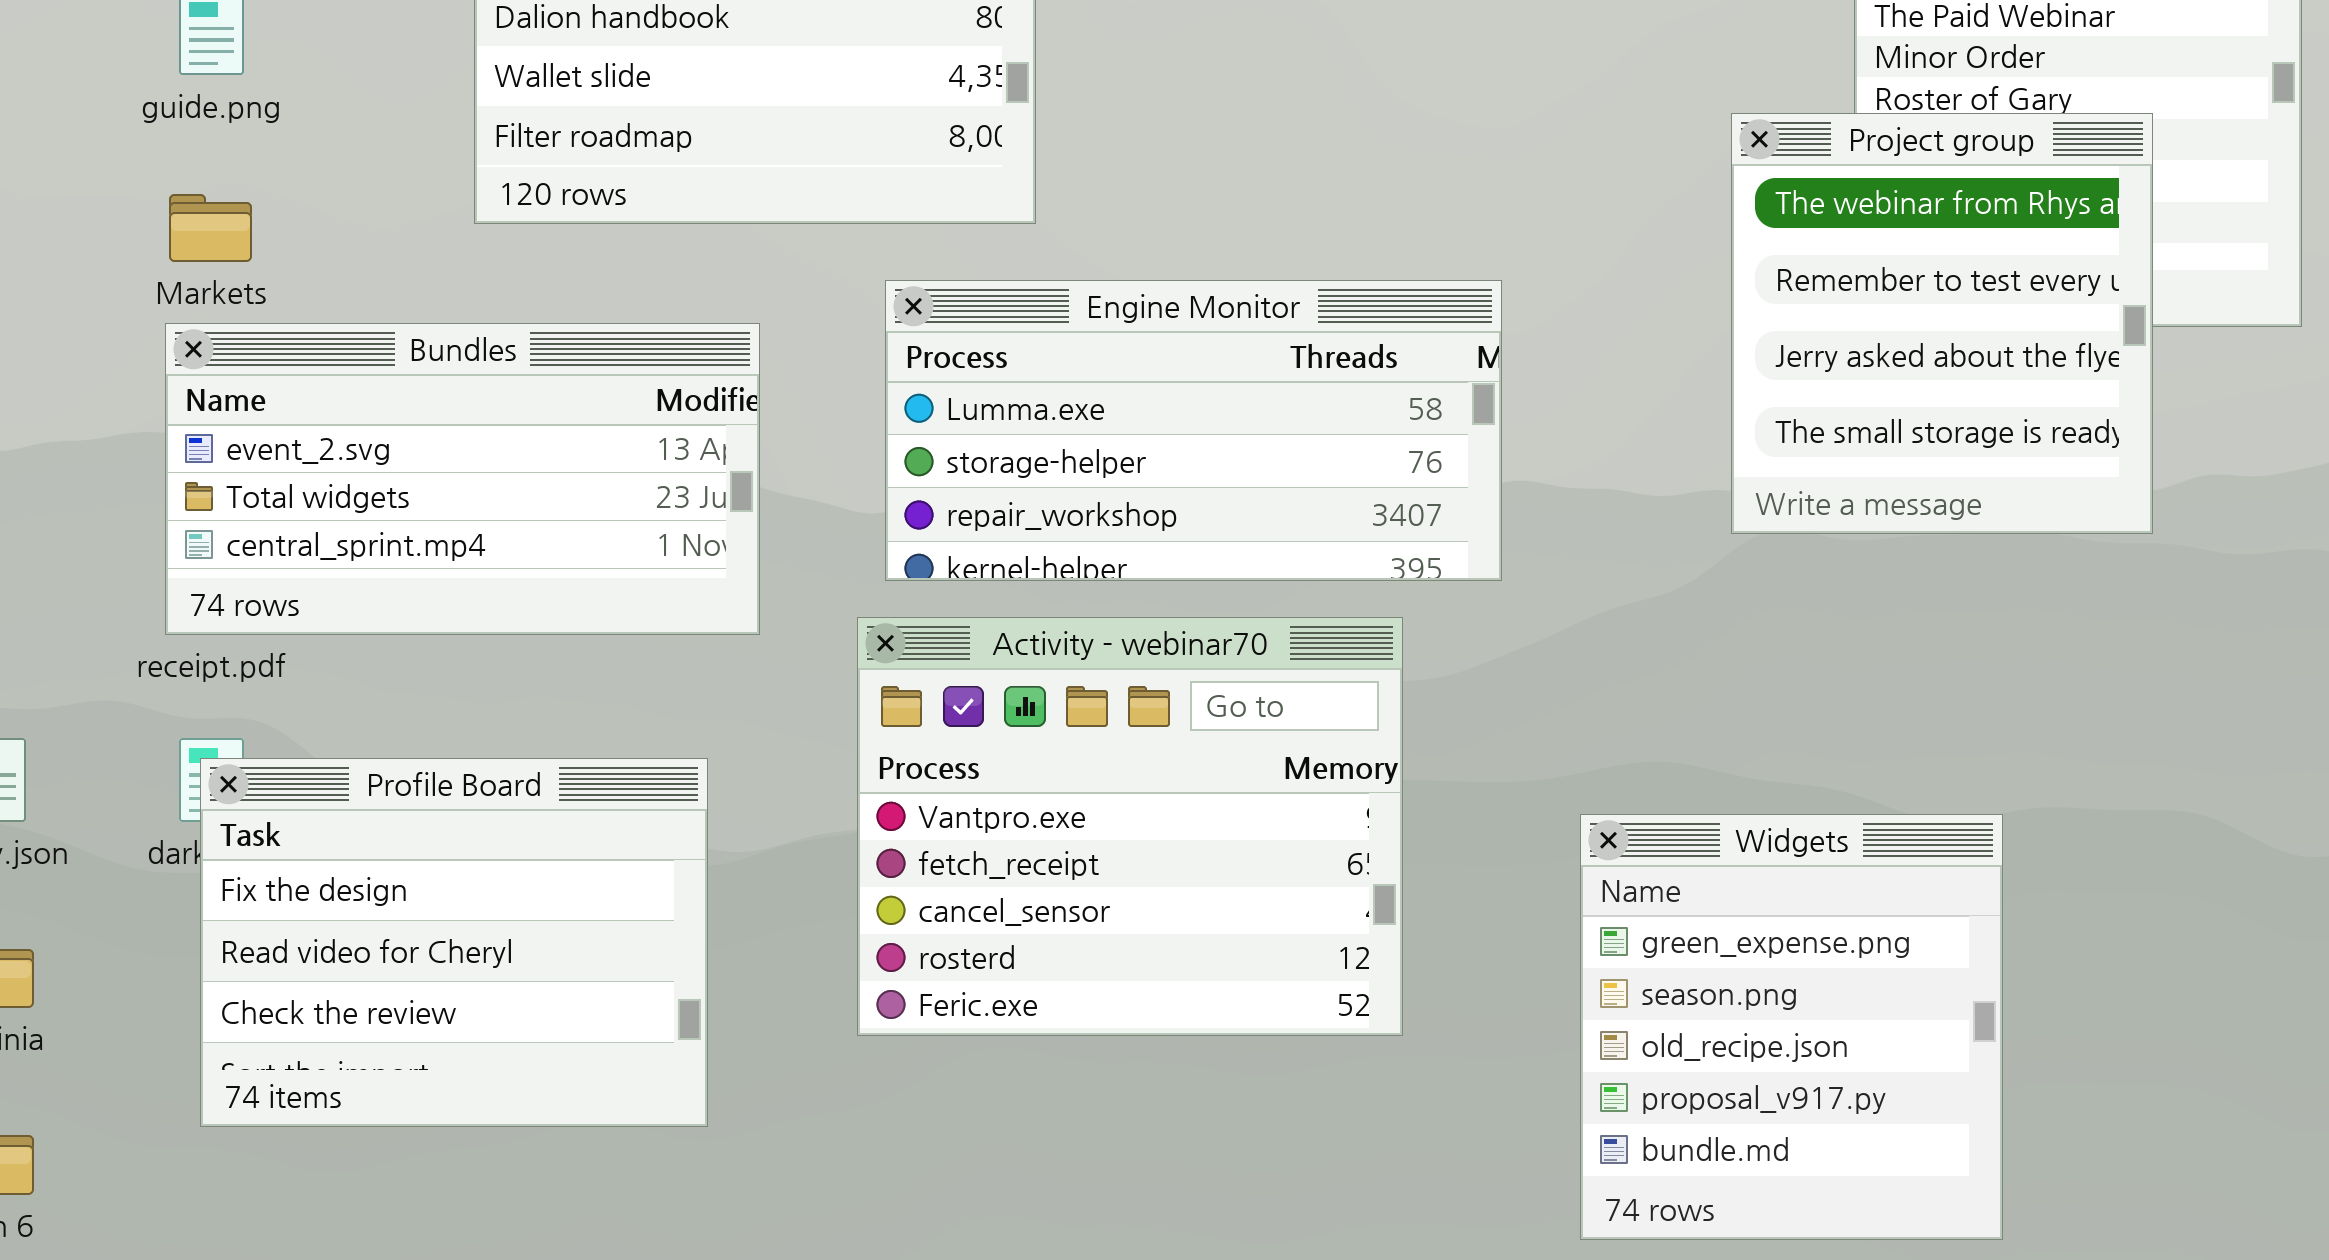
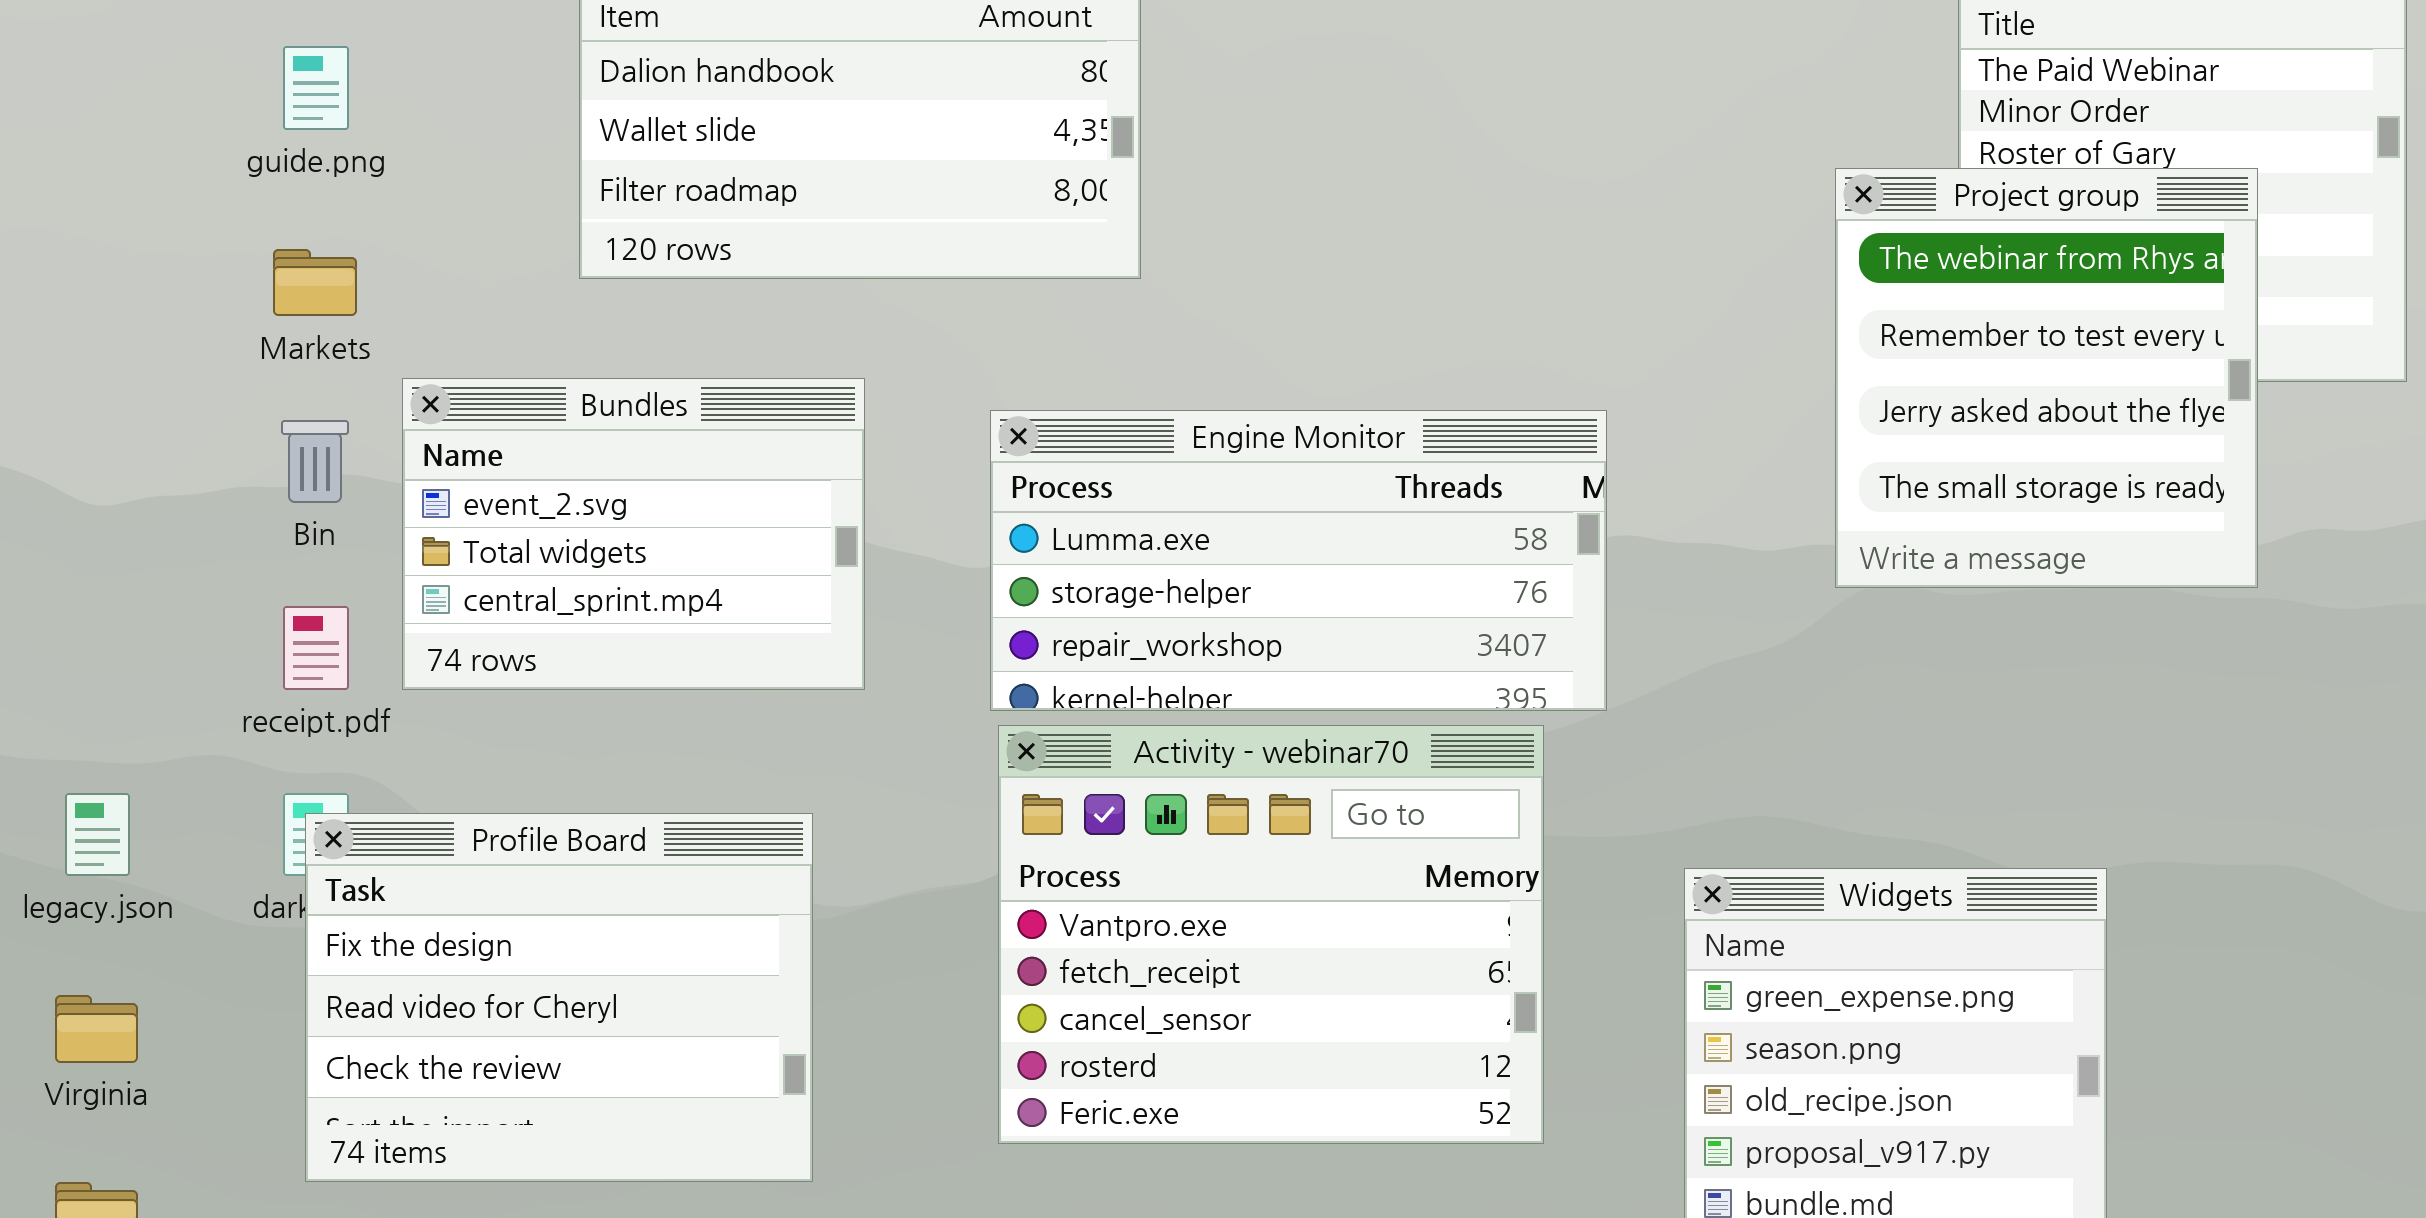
Engine Monitor: [885,280,1502,581] -> [990,410,1607,711], moved
Bundles: [165,323,760,635] -> [402,378,865,690], resized
Activity - webinar70: [857,617,1403,1036] -> [998,725,1544,1144], moved

